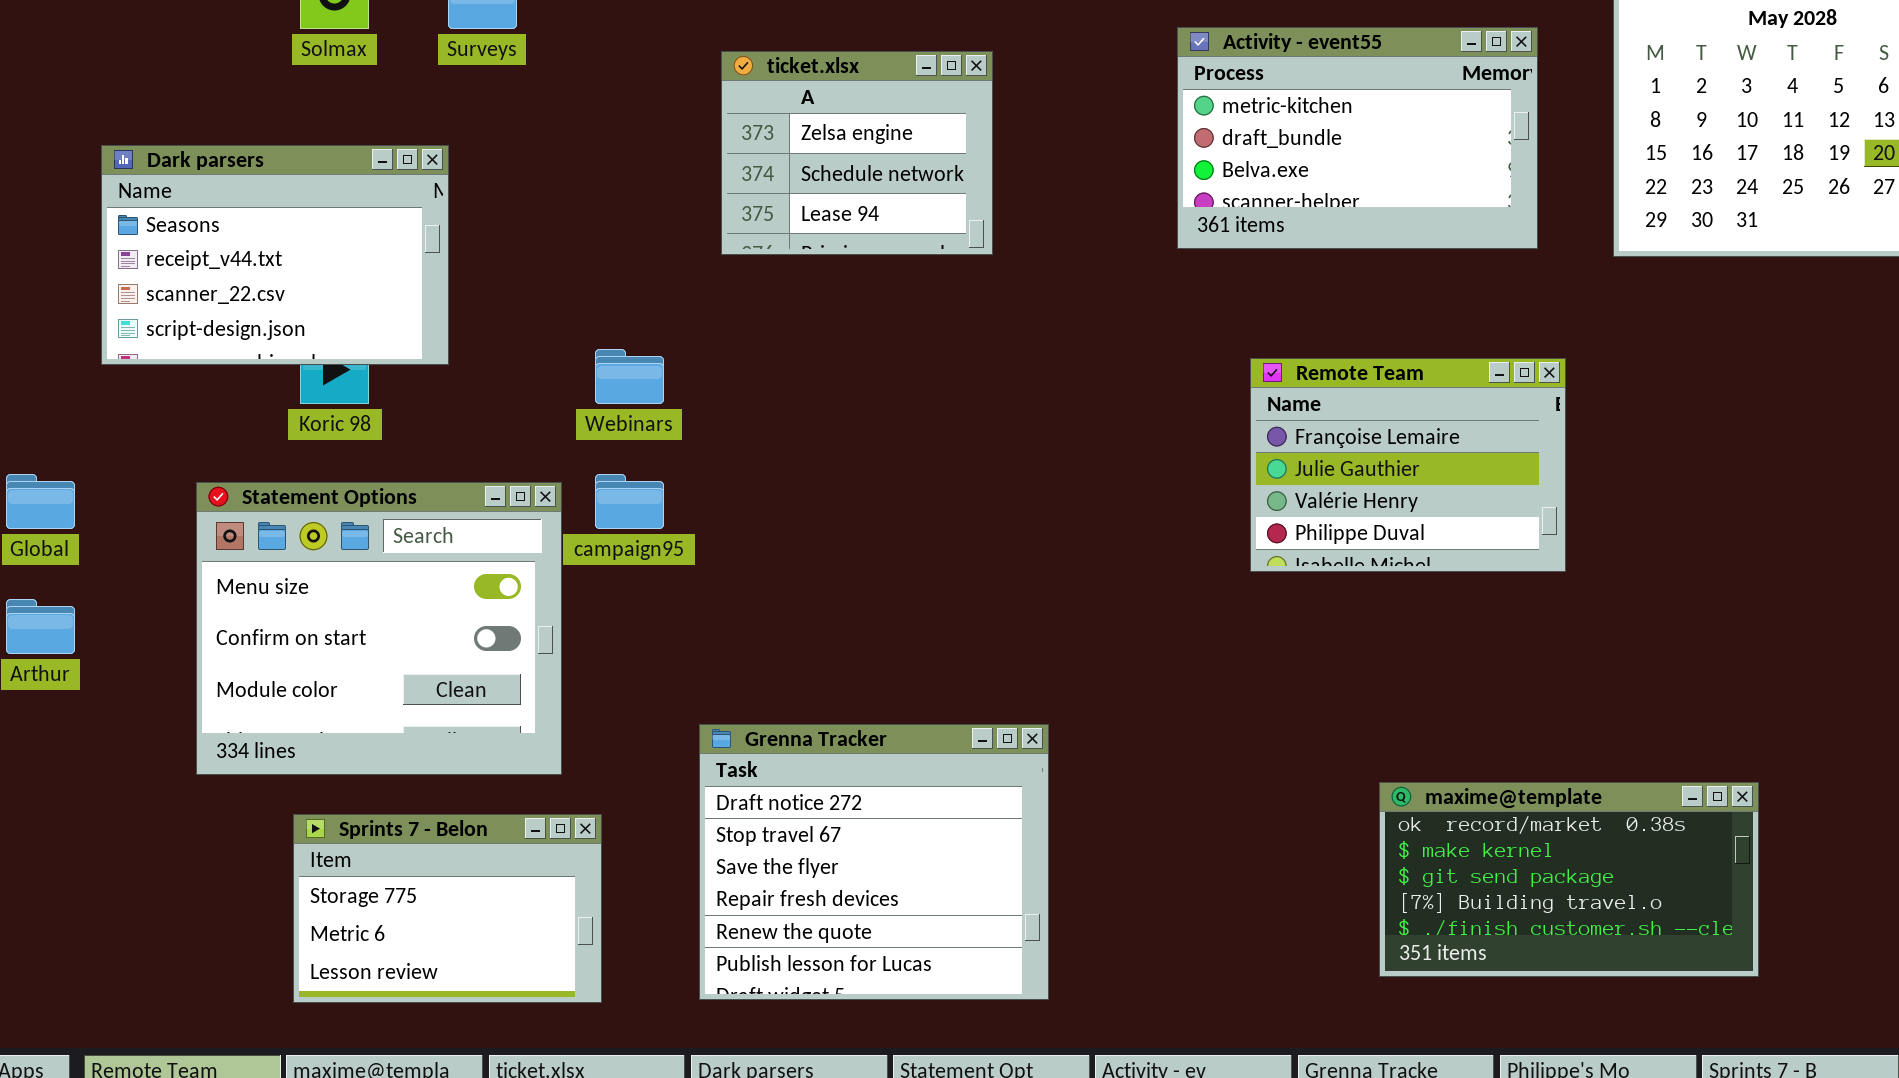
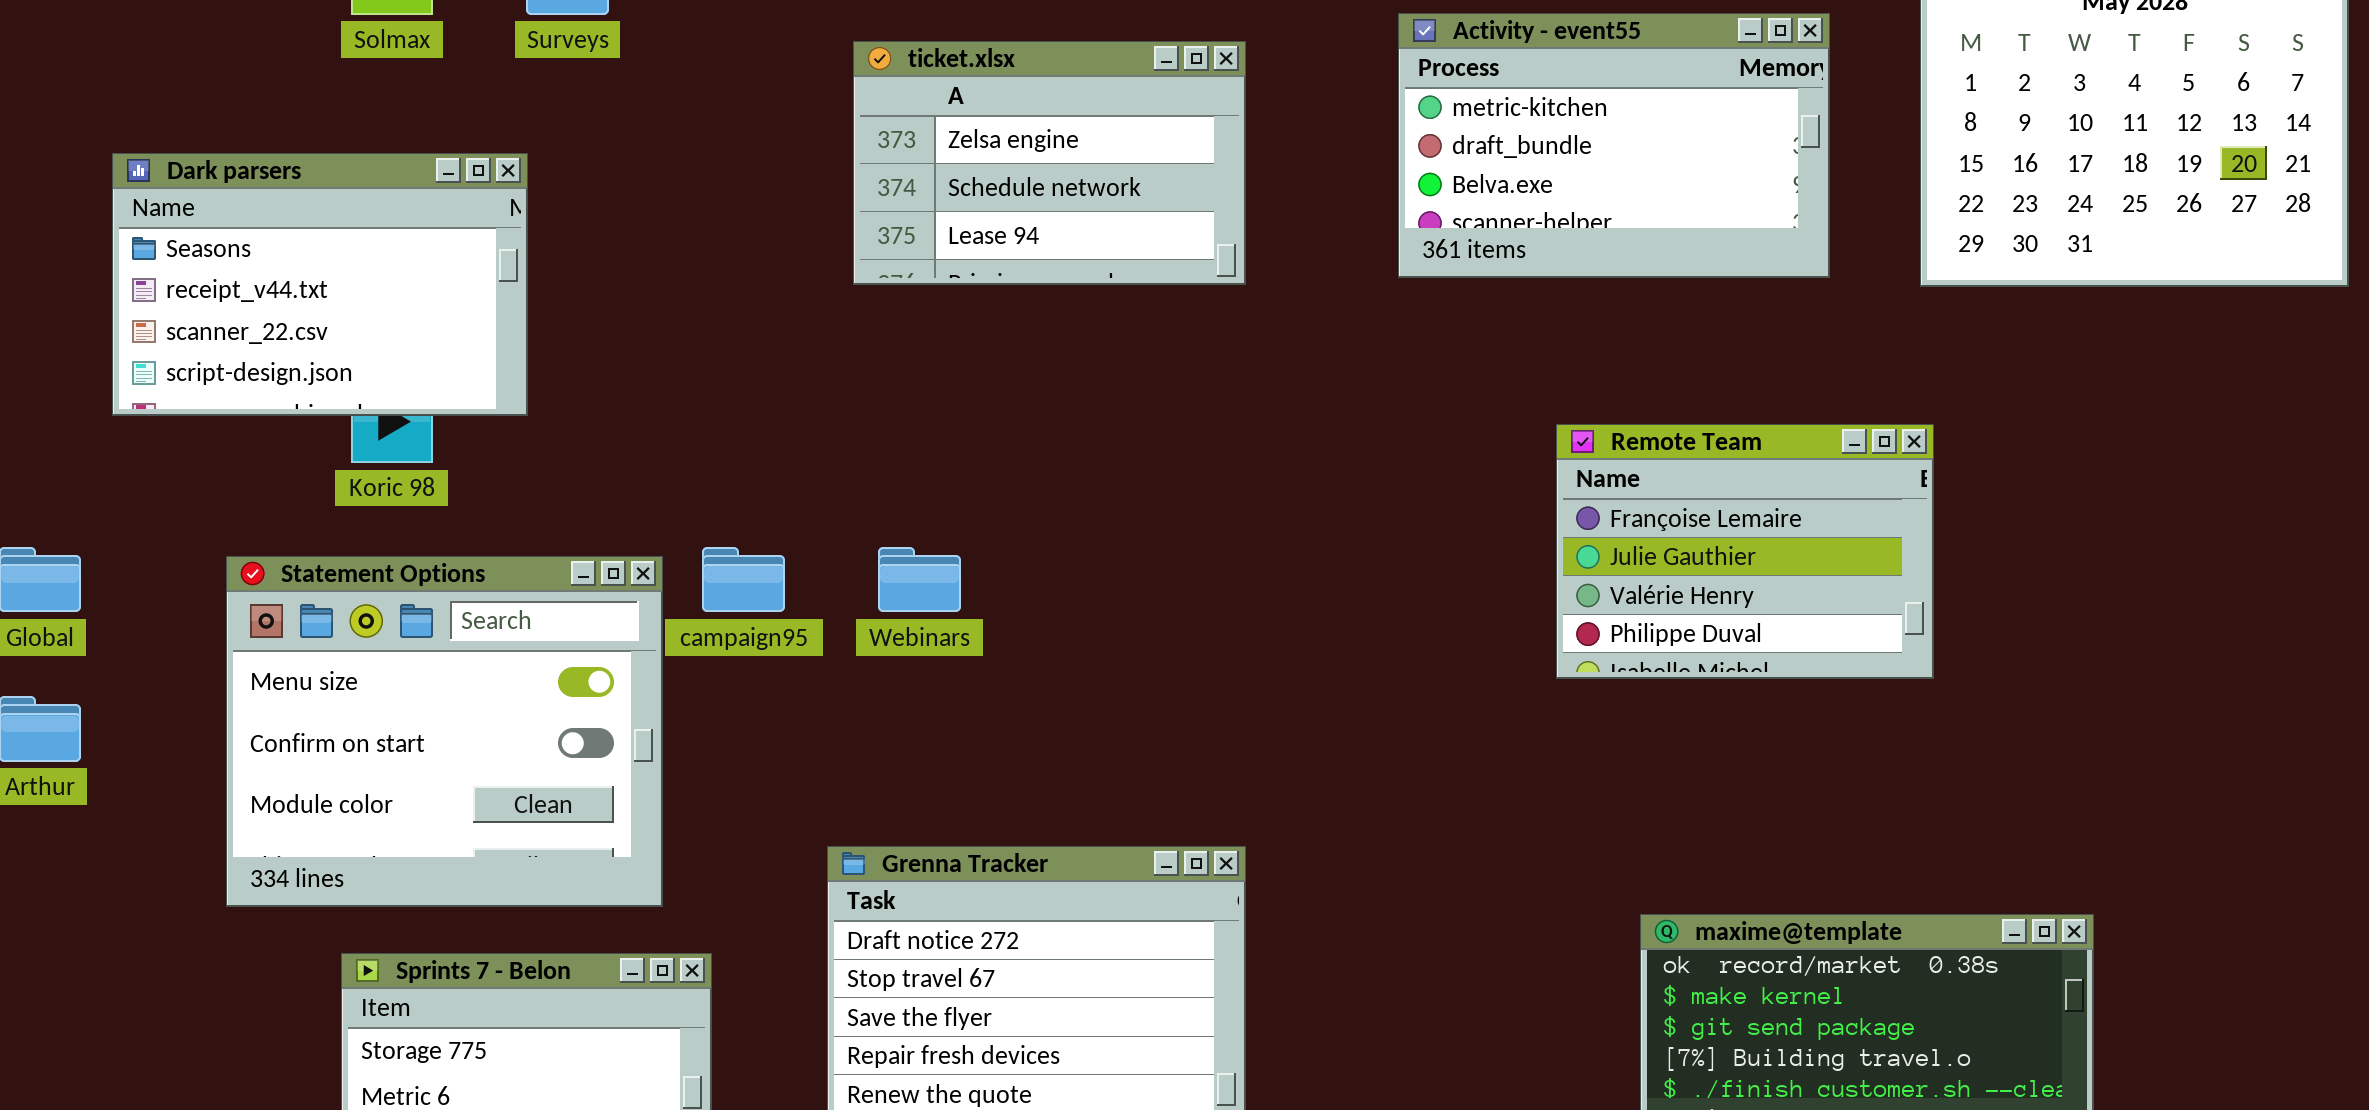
ticket.xlsx: [721,51,993,255] -> [853,41,1246,285], resized
Webinars: [595,349,664,404] -> [878,547,961,612], moved
Remote Team: [1250,358,1566,572] -> [1556,424,1934,679], moved

